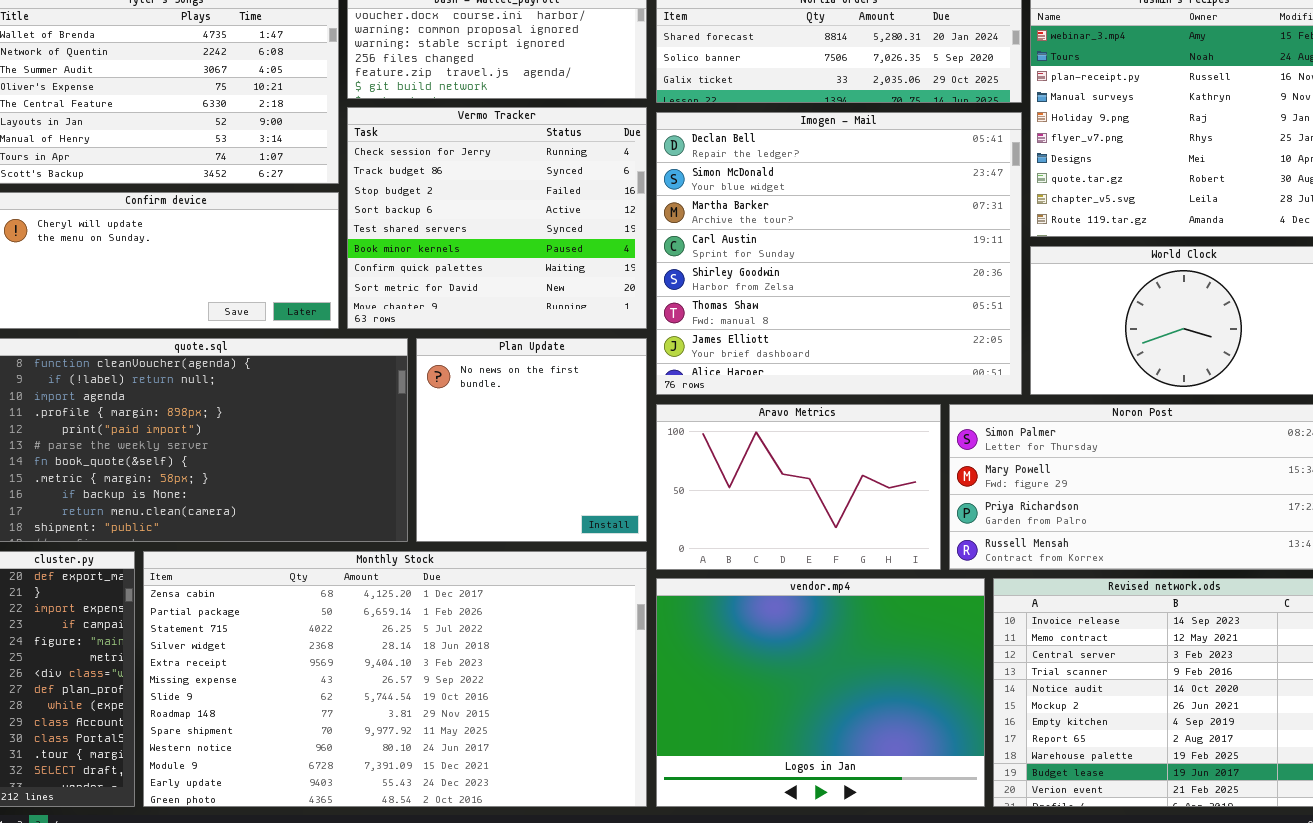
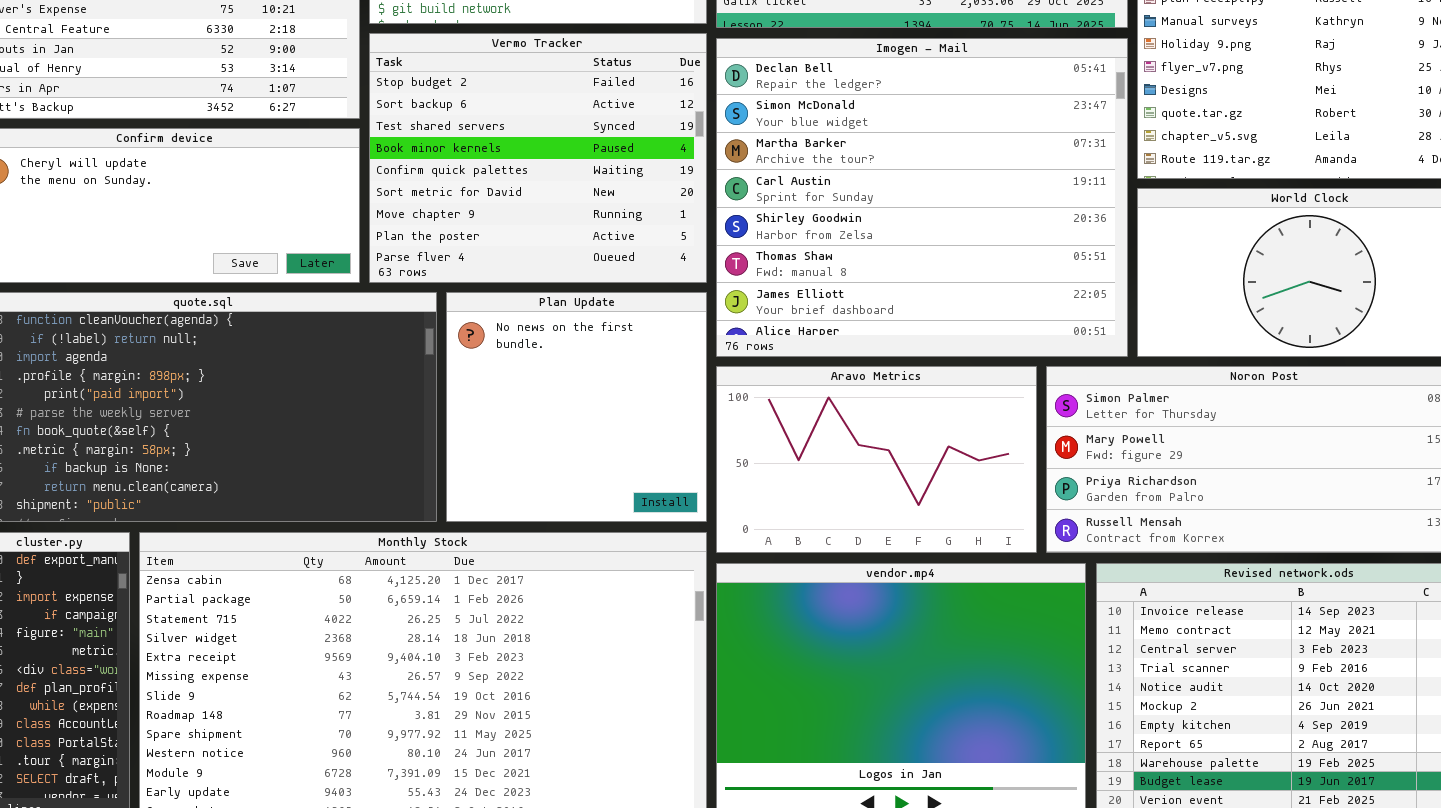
Vermo Tracker: [347,107,647,329] -> [369,33,707,283], scrolled down 2 rows

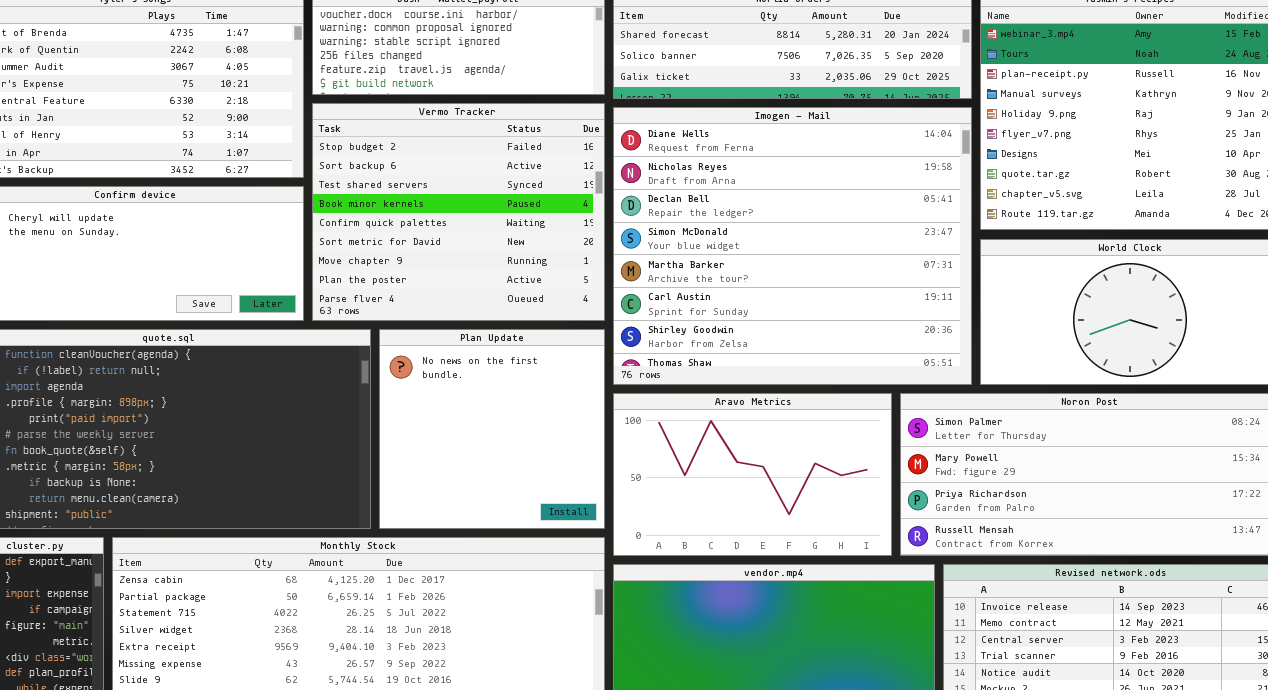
Imogen - Mail: [716,38,1128,357] -> [613,107,972,385], scrolled up 2 rows

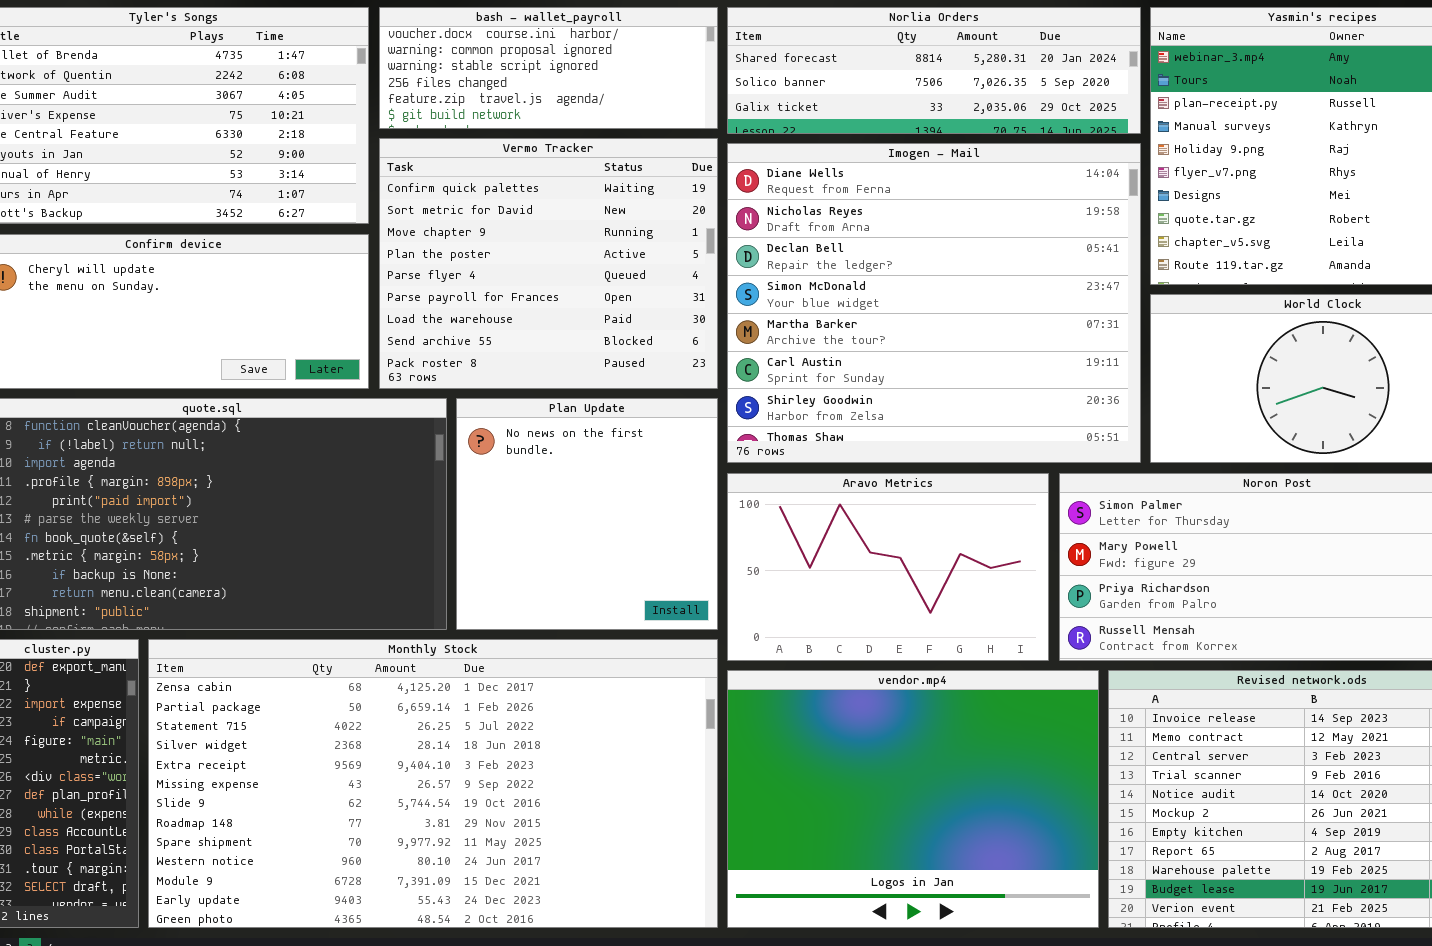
Vermo Tracker: [312,103,605,321] -> [379,138,718,389], scrolled down 4 rows

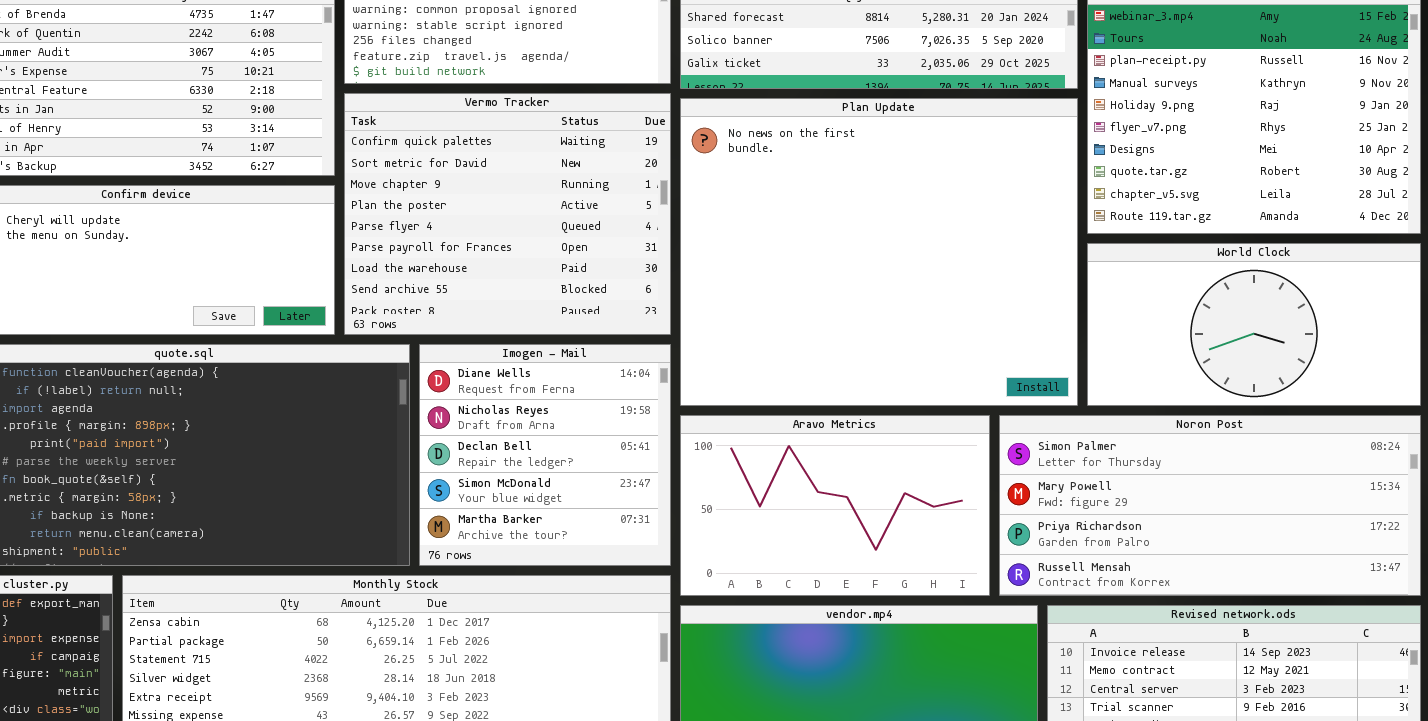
Imogen - Mail: [727,143,1141,463] -> [419,344,671,566], moved, resized
Plan Update: [456,398,718,630] -> [680,98,1078,406], moved, resized

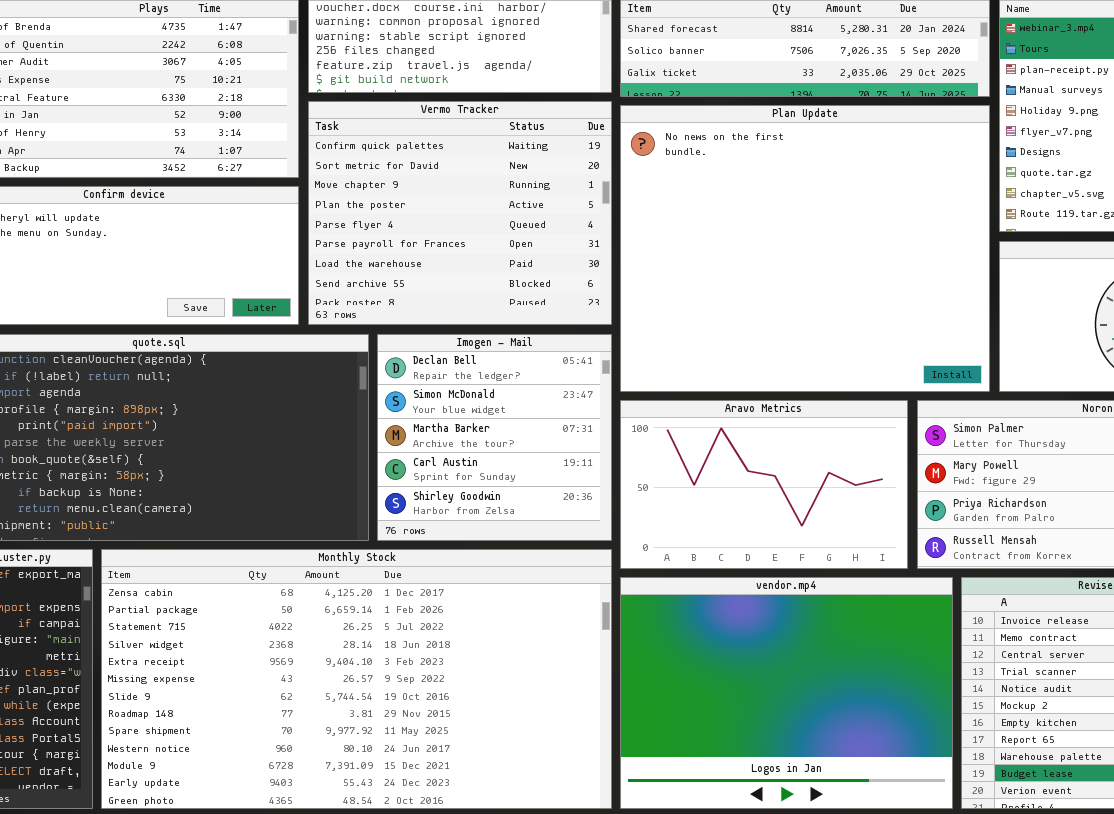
Imogen - Mail: [419,344,671,566] -> [377,334,612,541], scrolled down 2 rows

